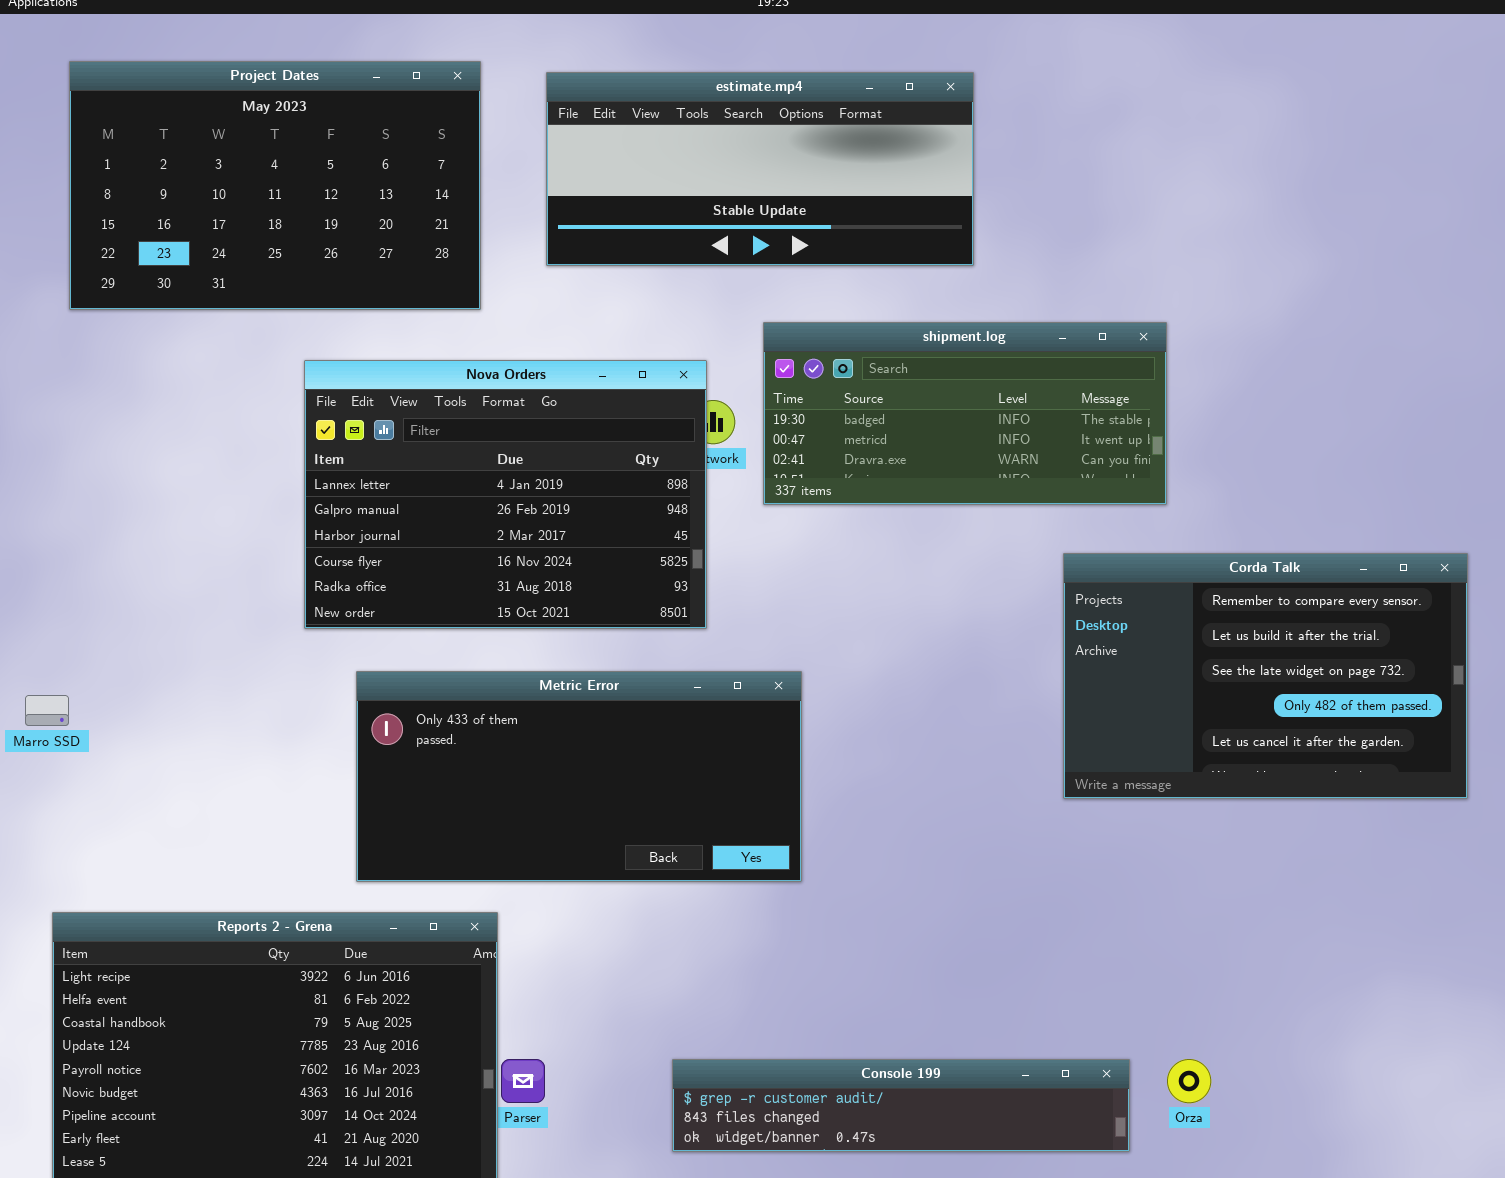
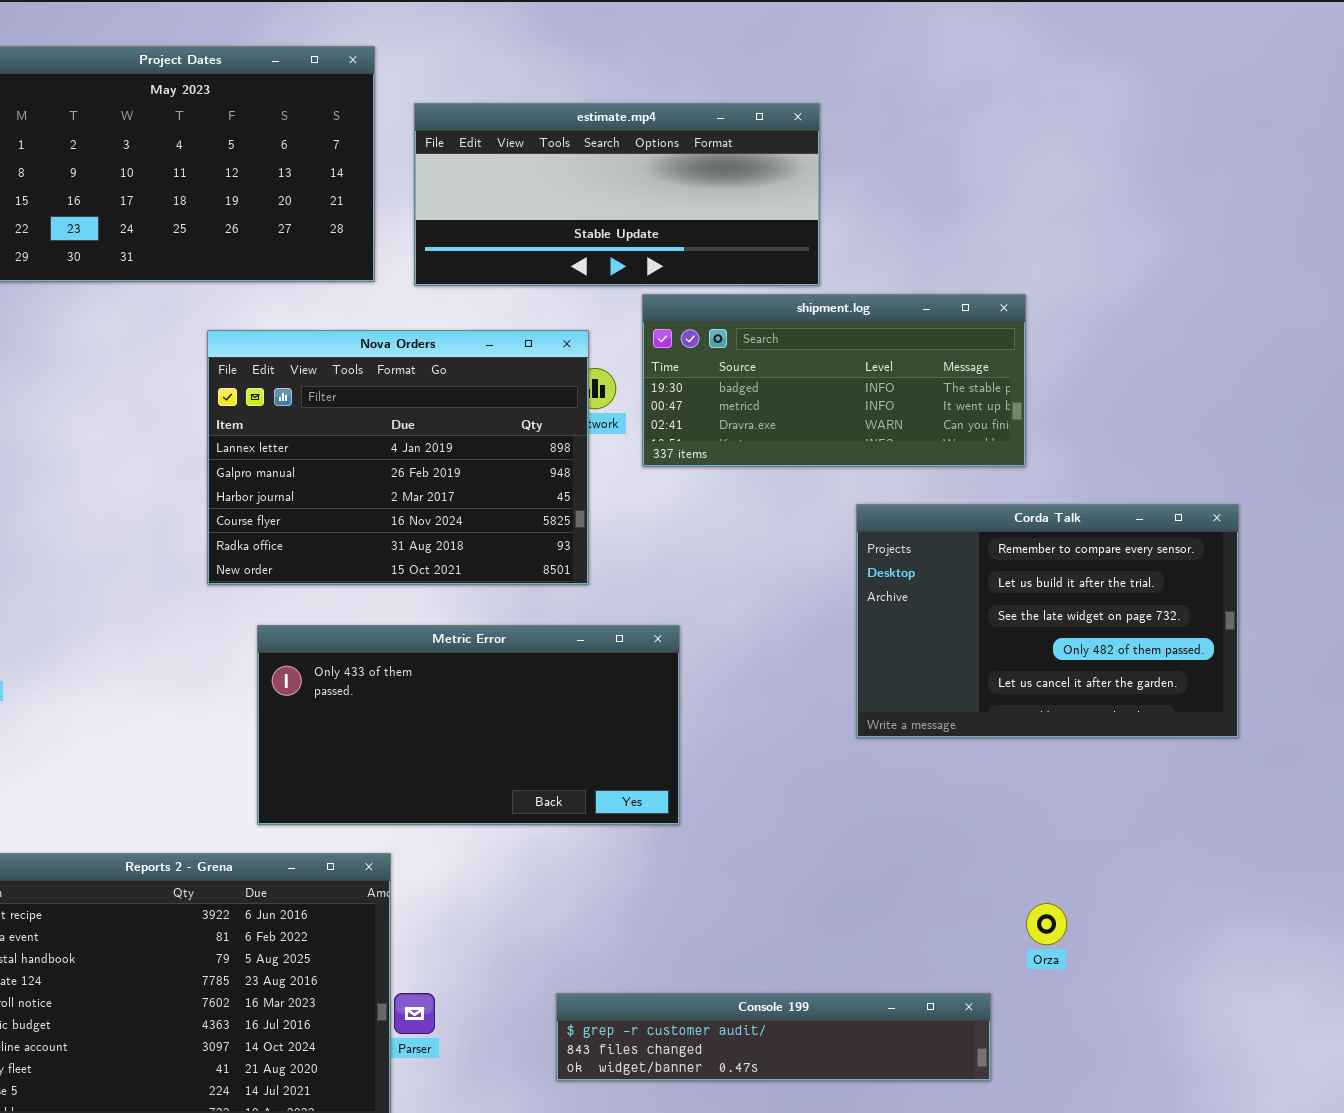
estimate.mp4: [546,72,974,266] -> [414,103,820,286], moved
Corda Talk: [1063,553,1468,799] -> [856,504,1239,738], moved
Orza: [1167,1059,1211,1103] -> [1026,903,1067,945], moved

